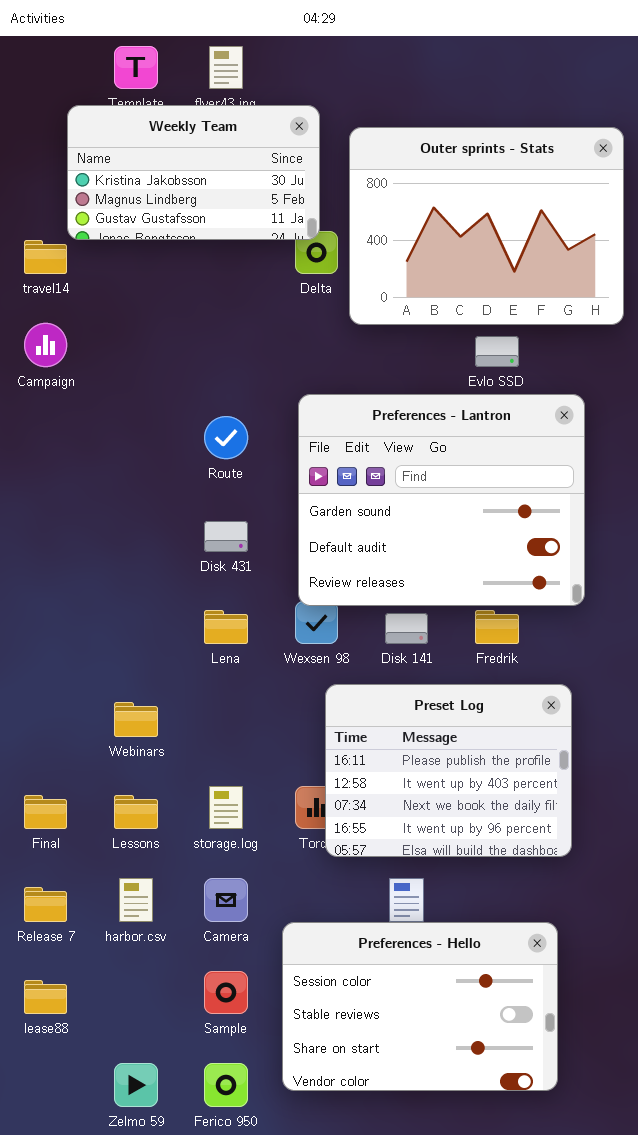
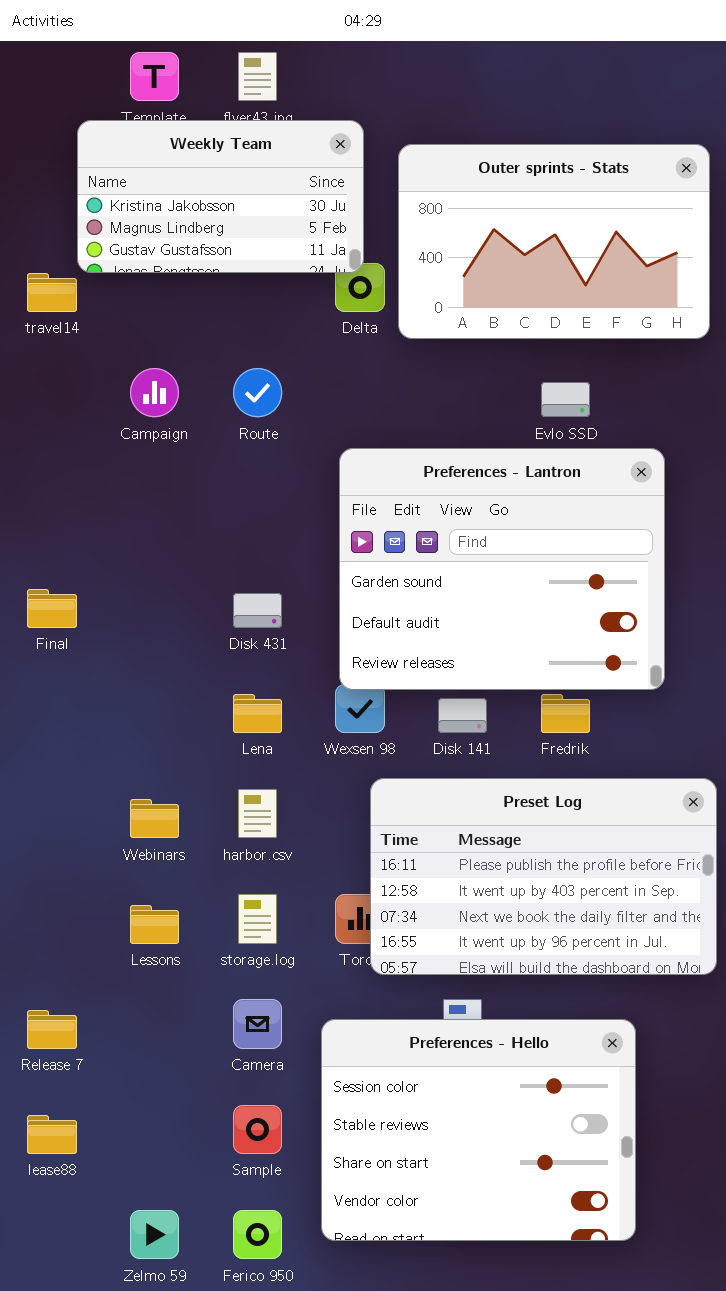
Outer sprints - Stats: [349,127,624,325] -> [398,144,710,339], resized
Campaign: [24,323,67,367] -> [130,368,179,417], moved
Route: [204,416,248,459] -> [233,368,282,417], moved
Preset Log: [325,684,572,857] -> [370,778,717,975], resized
Final: [24,795,67,829] -> [27,589,77,628], moved
harbor.csv: [119,878,153,922] -> [238,789,277,838], moved
Preferences - Hello: [282,922,558,1091] -> [321,1019,636,1241], resized

